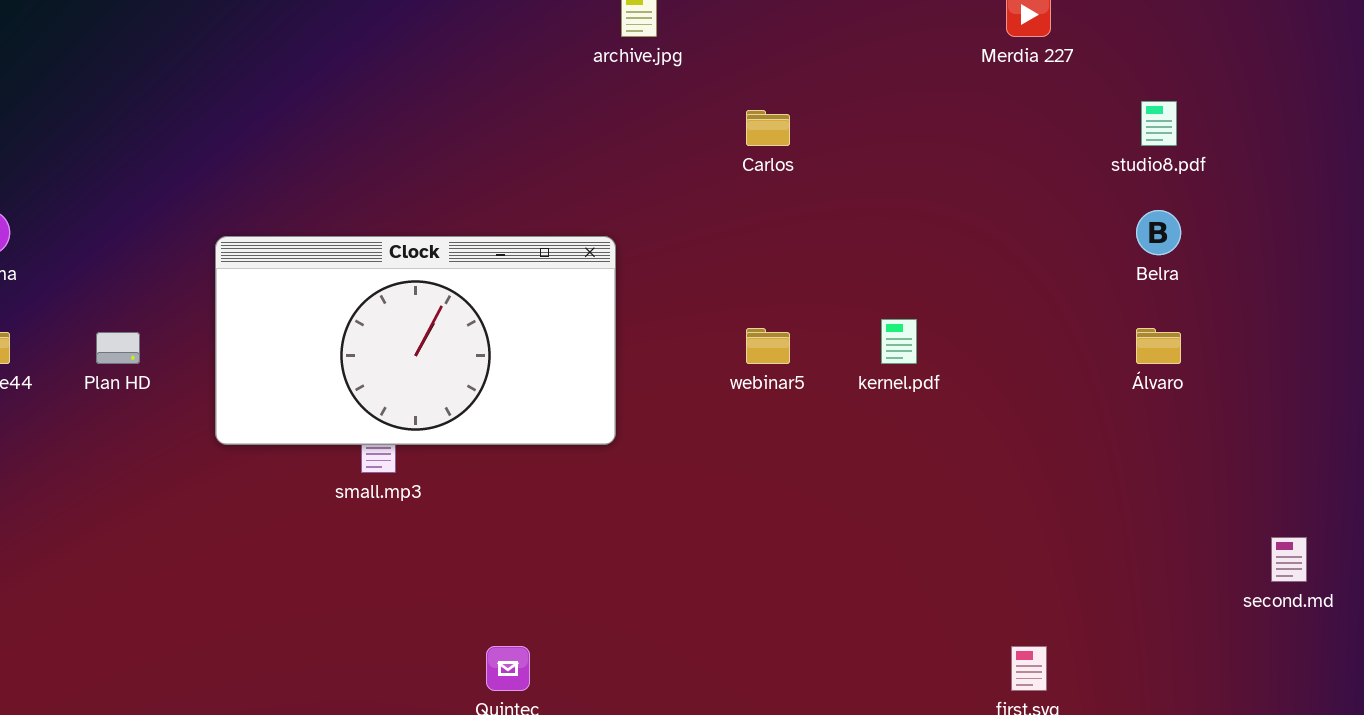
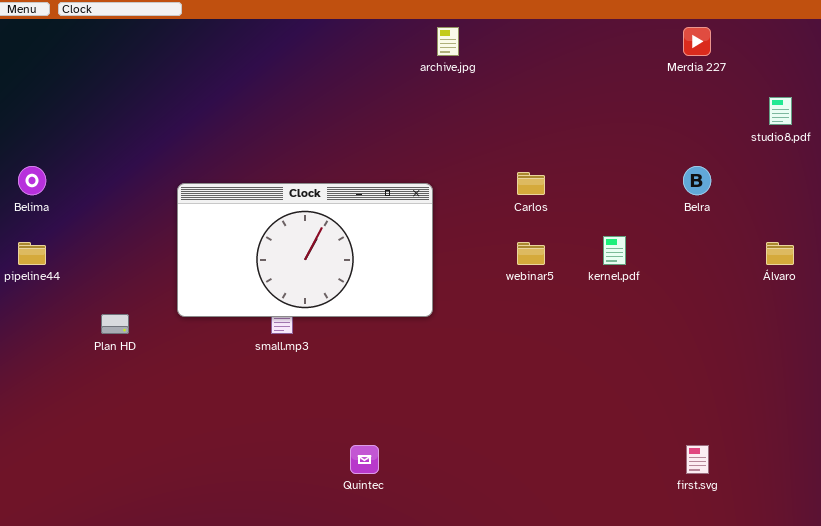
Carlos: [746,110,790,146] -> [517,172,545,195], moved
Belra: [1136,210,1181,255] -> [683,166,711,195], moved
Plan HD: [96,332,140,364] -> [101,314,129,334], moved

